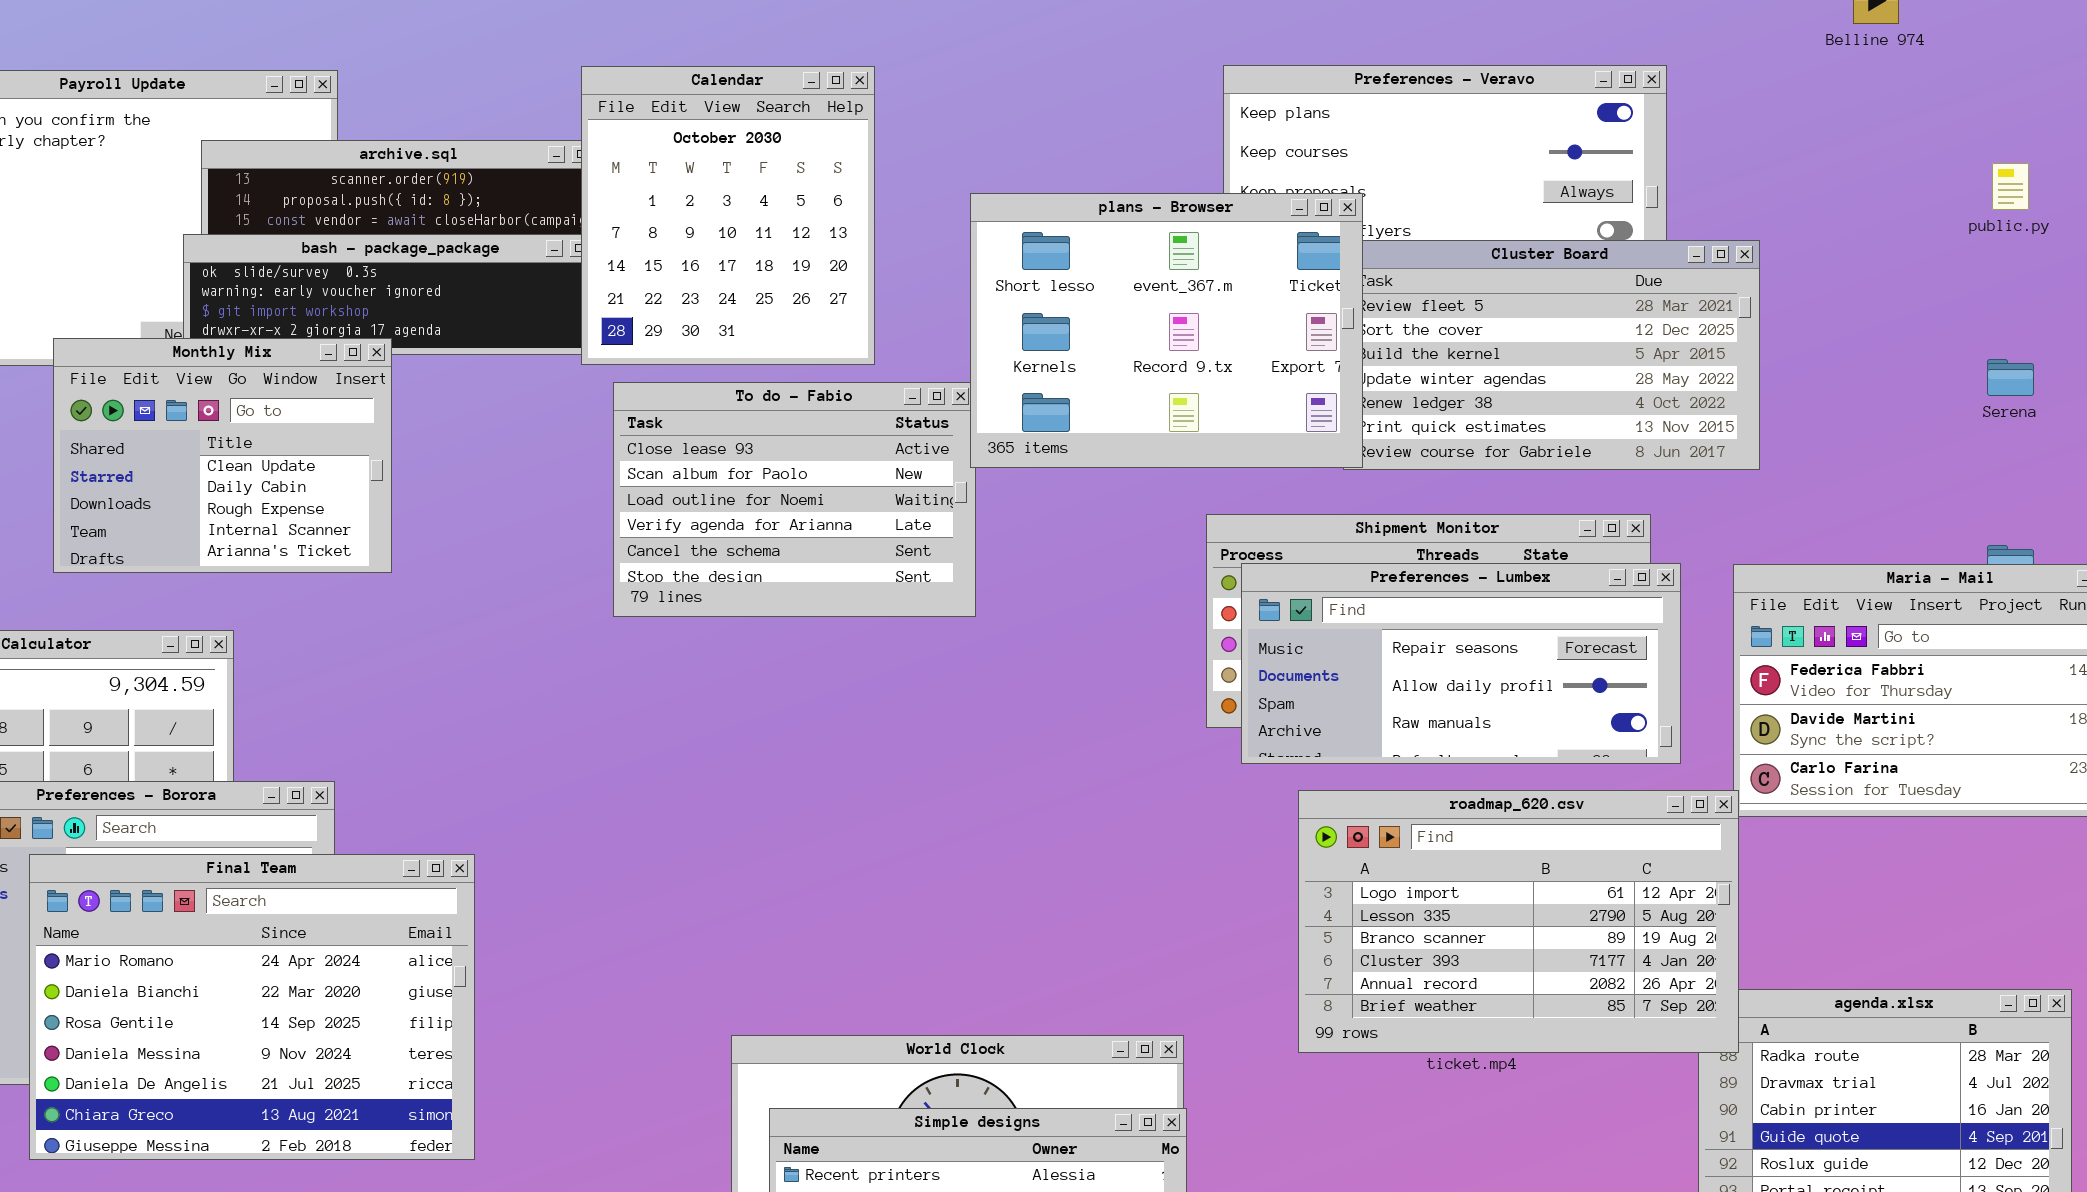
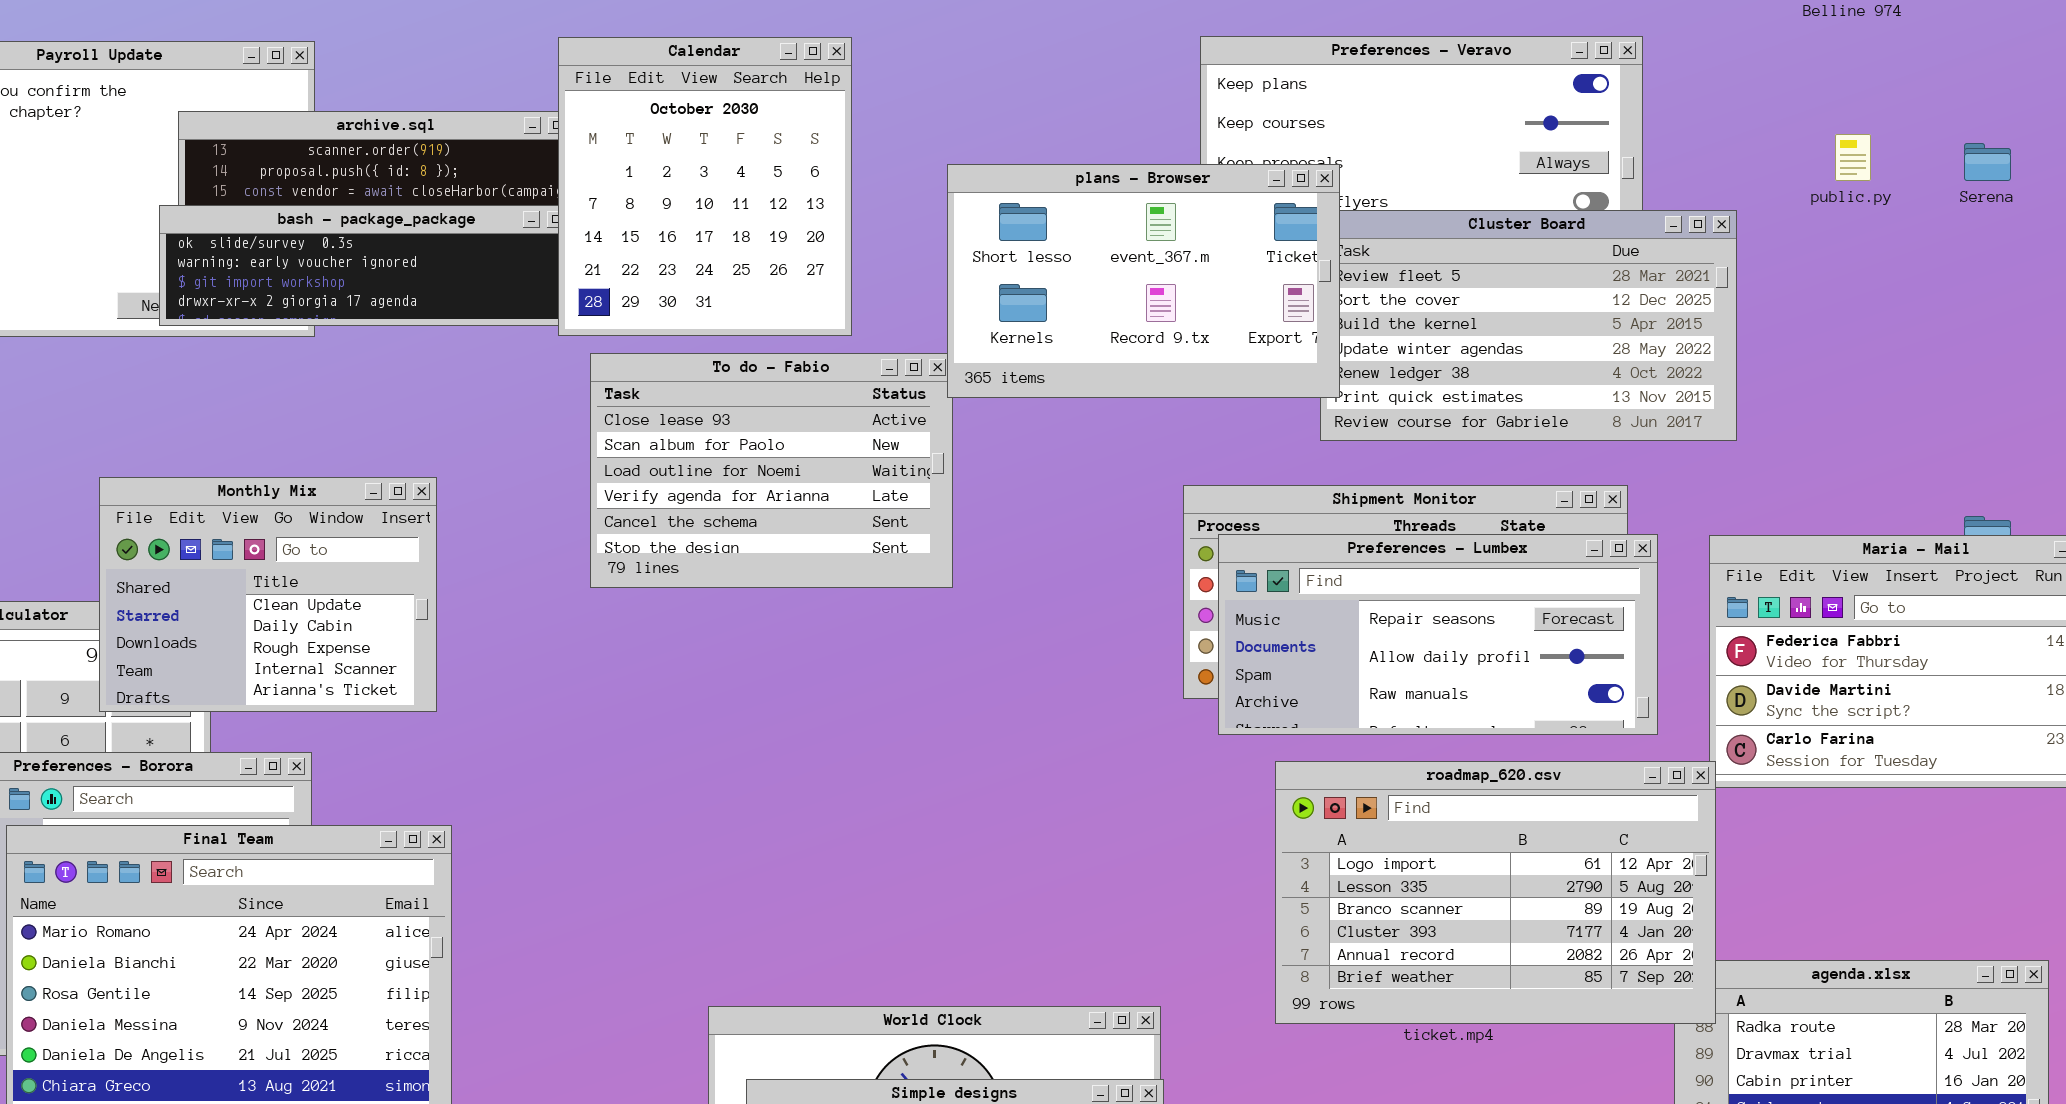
public.py: [1992,163,2029,210] -> [1835,134,1871,181], moved
plans - Browser: [970,193,1363,468] -> [947,164,1340,398], resized
Monthly Mix: [53,338,392,573] -> [99,477,437,712], moved
Serena: [1987,359,2034,396] -> [1964,143,2011,181], moved

